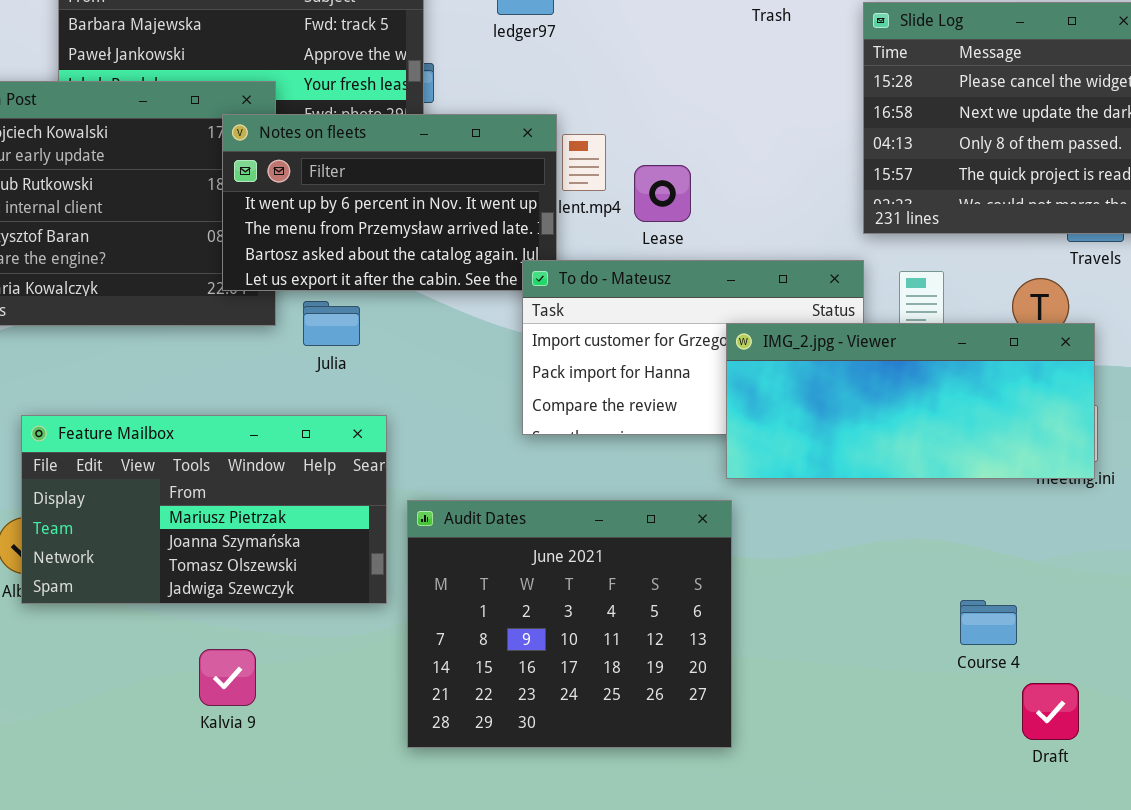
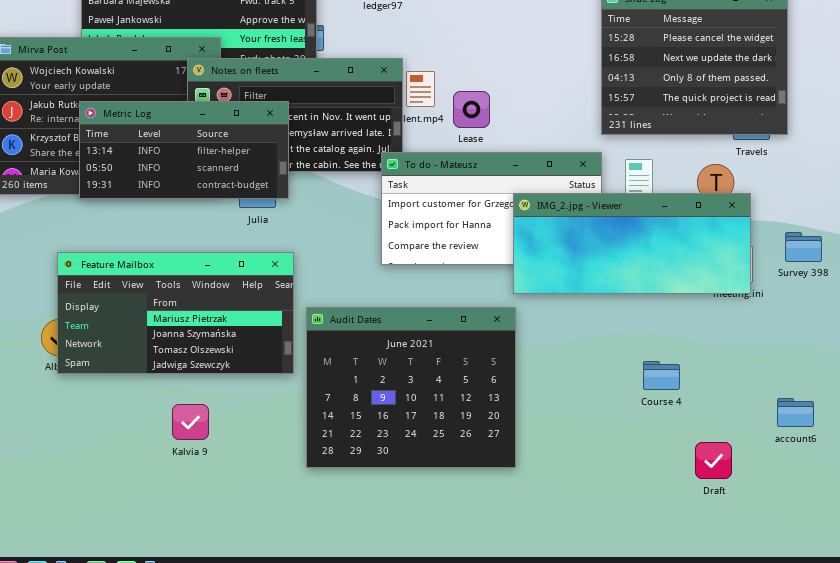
Metric Log: none -> [79,101,289,199], opened
Course 4: [960,600,1017,645] -> [643,361,680,390], moved
Draft: [1022,683,1079,740] -> [695,442,732,479], moved

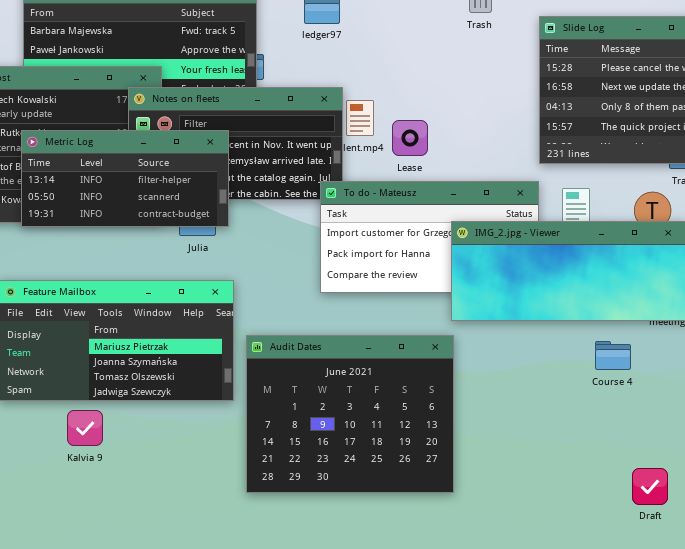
Course 4: [643,361,680,390] -> [595,341,631,370], moved
Kalvia 9: [172,404,209,440] -> [67,410,103,446], moved

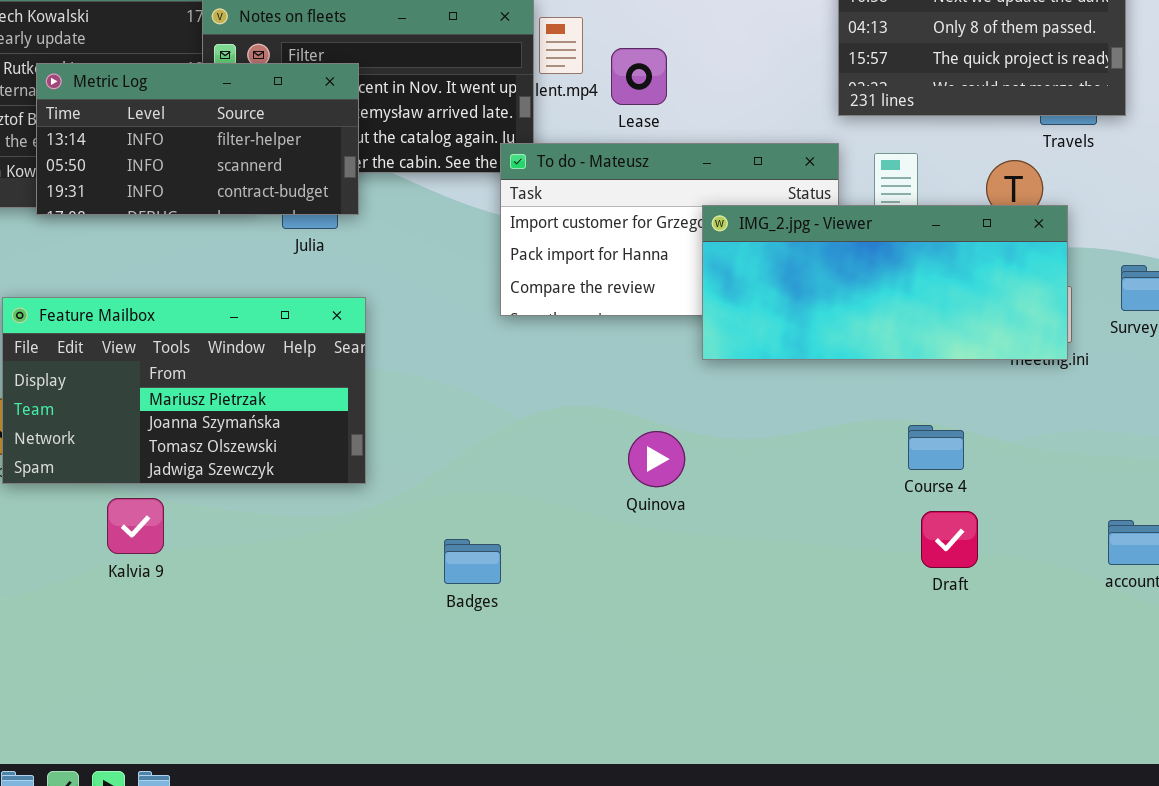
Audit Dates: [246,335,454,493] -> none, closed
Course 4: [595,341,631,370] -> [908,425,964,470], moved
Draft: [632,468,668,505] -> [921,511,978,568], moved

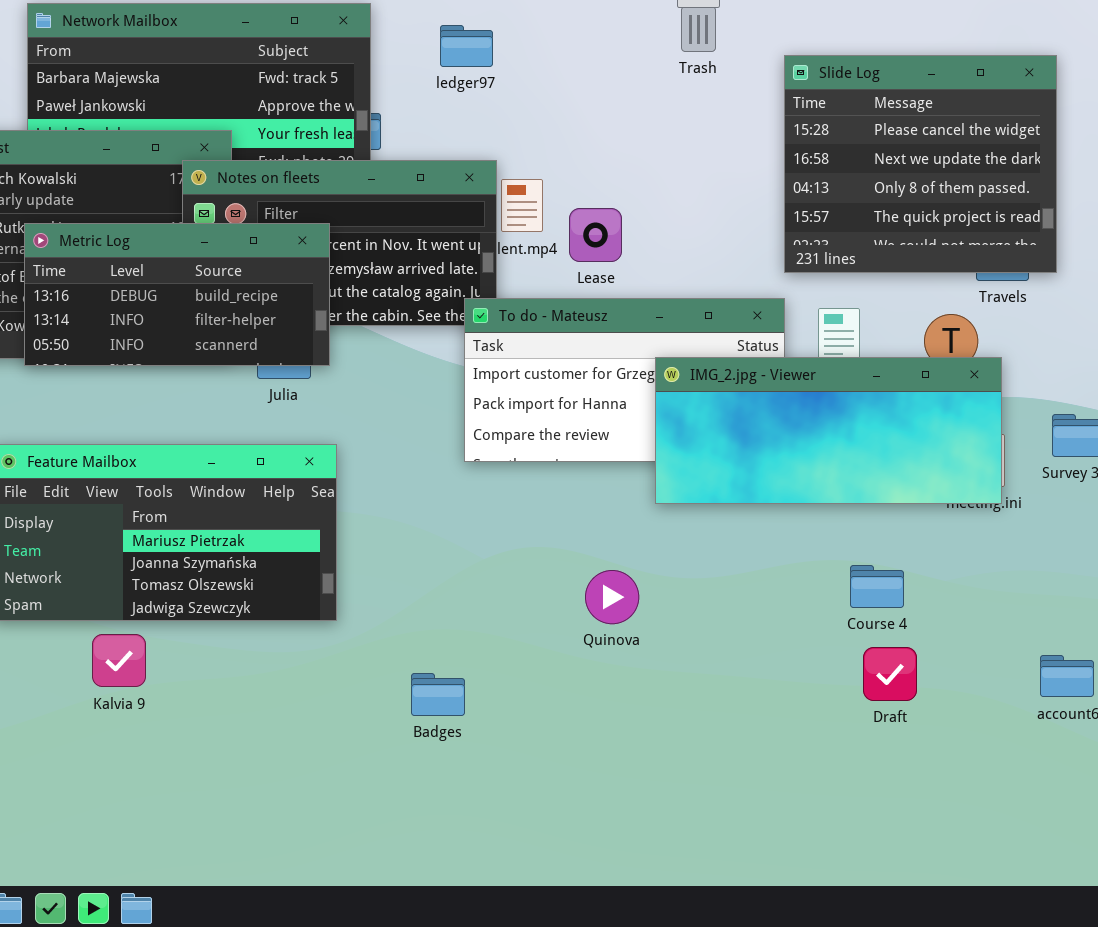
Metric Log: [36,63,359,215] -> [24,223,330,366], scrolled up 1 row

